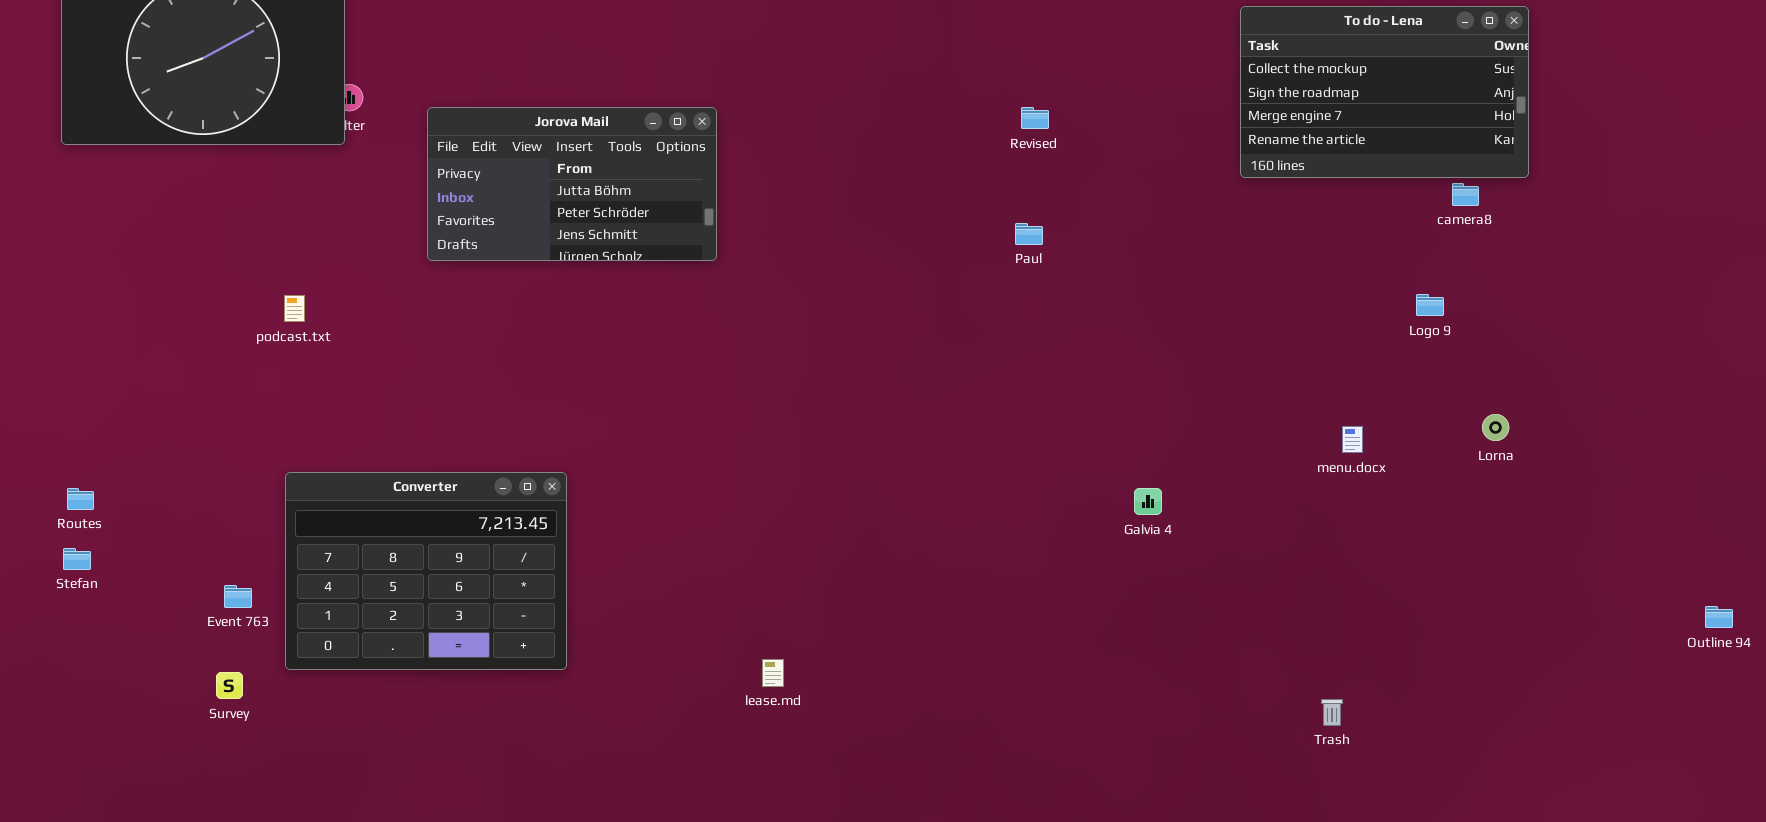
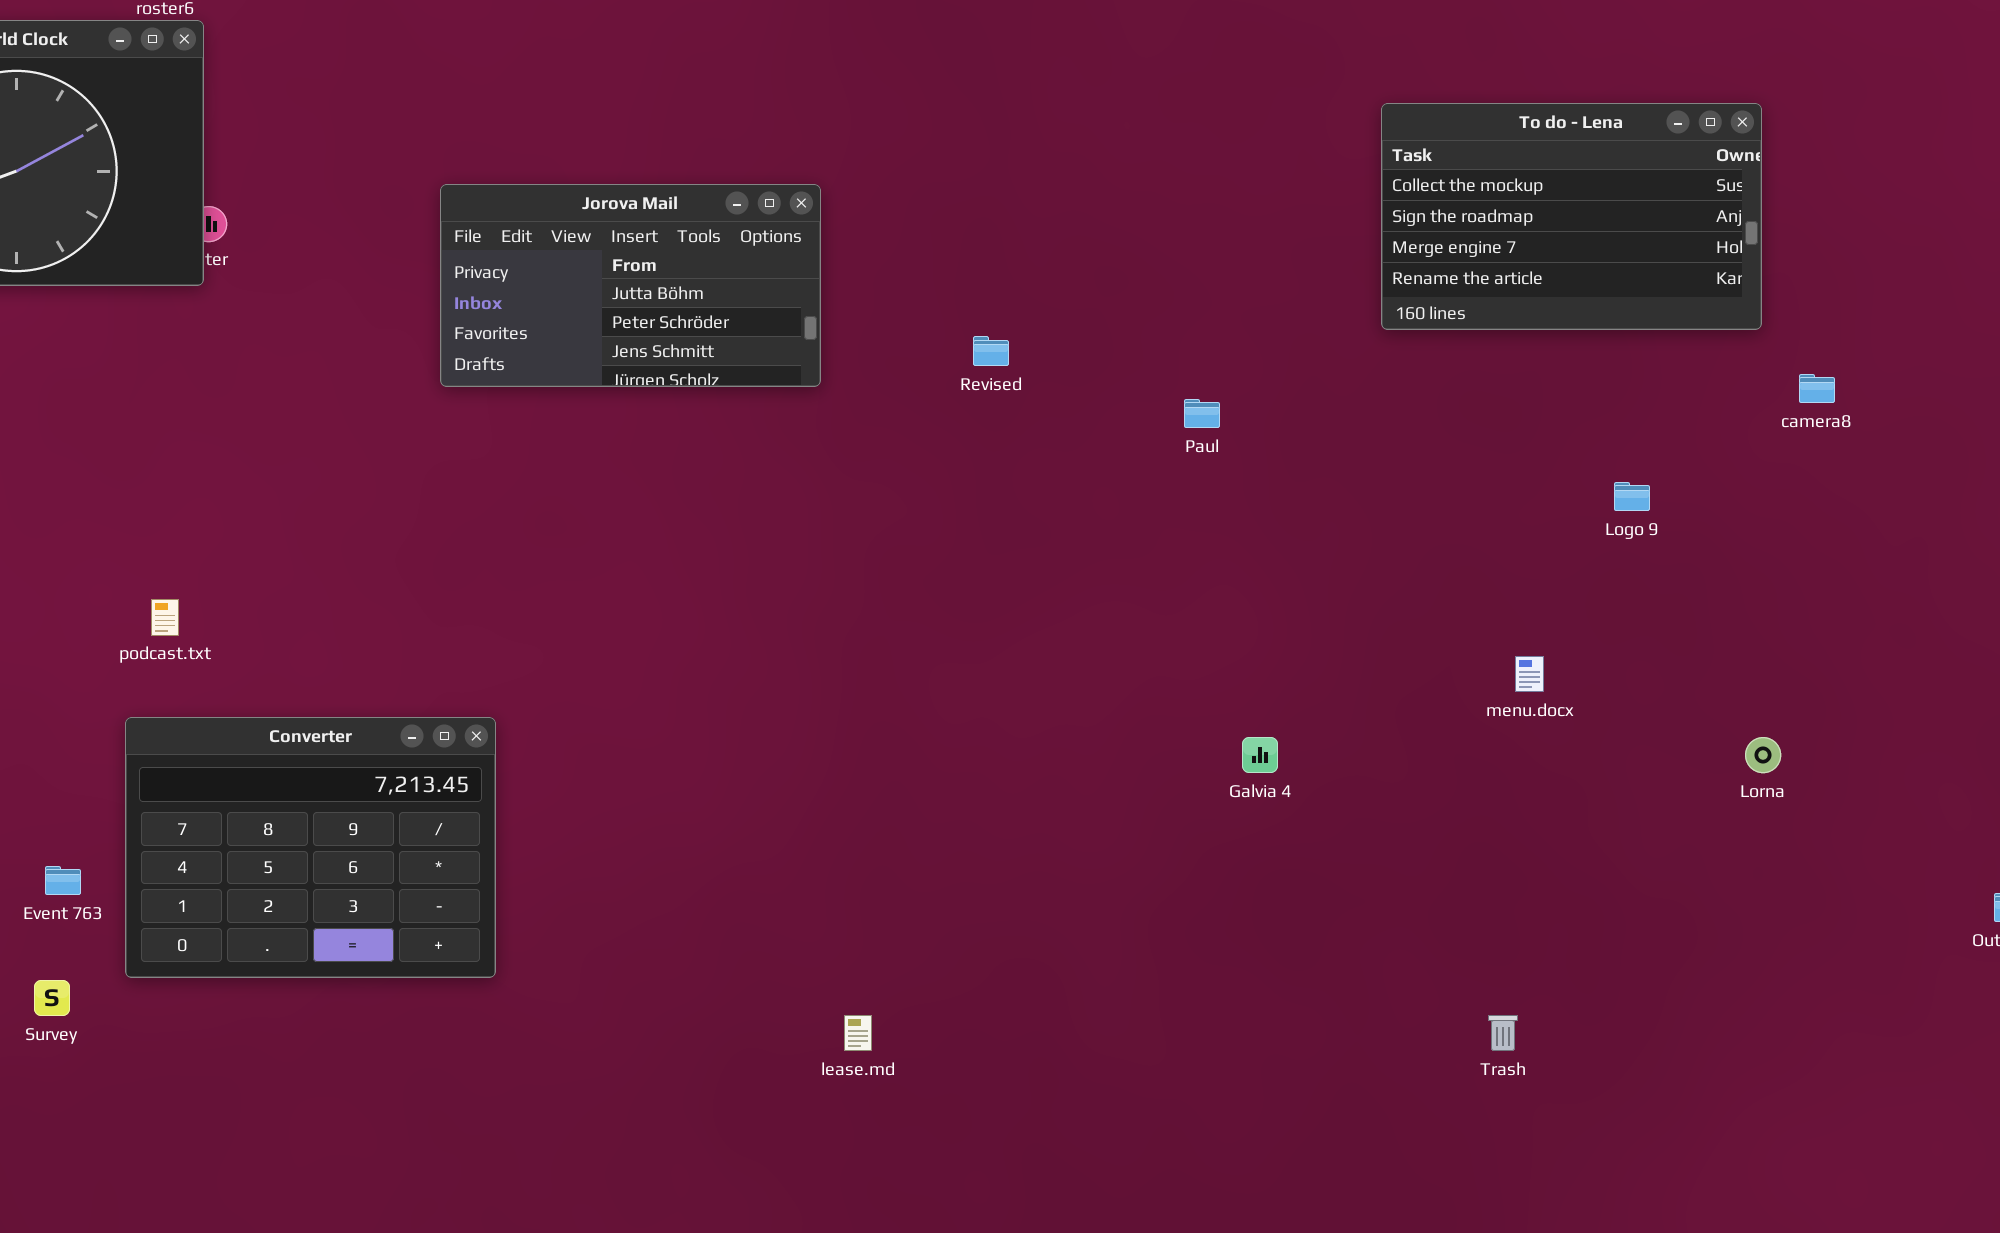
Jorova Mail: [427,107,717,261] -> [440,184,821,387], moved
Revised: [1021,107,1049,129] -> [973,336,1009,366], moved
camera8: [1452,183,1479,206] -> [1799,374,1835,403], moved
Paul: [1015,223,1043,245] -> [1184,399,1220,428], moved
podcast.txt: [284,295,305,322] -> [151,599,179,636], moved
Lorna: [1482,414,1509,441] -> [1745,737,1781,773], moved
lease.md: [762,659,784,687] -> [844,1015,872,1051], moved

